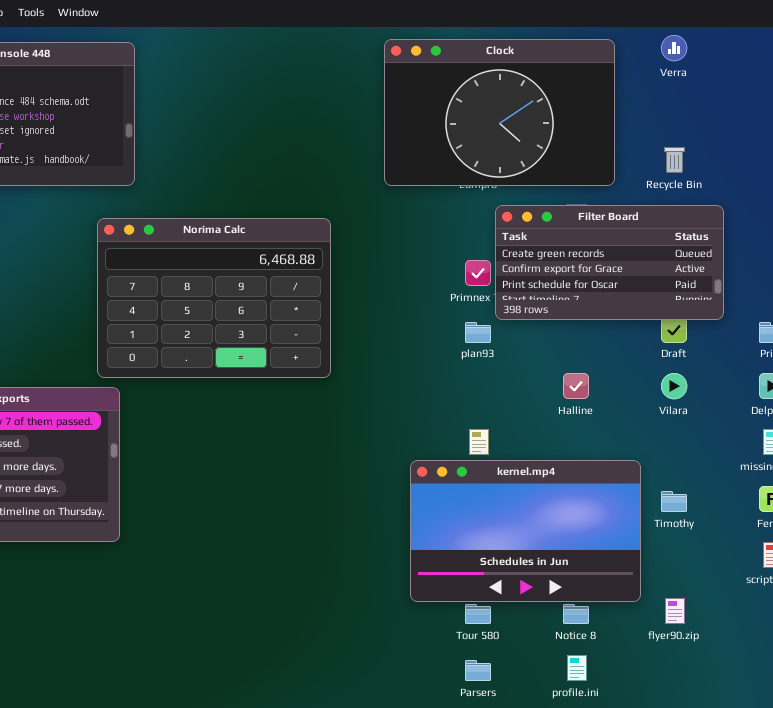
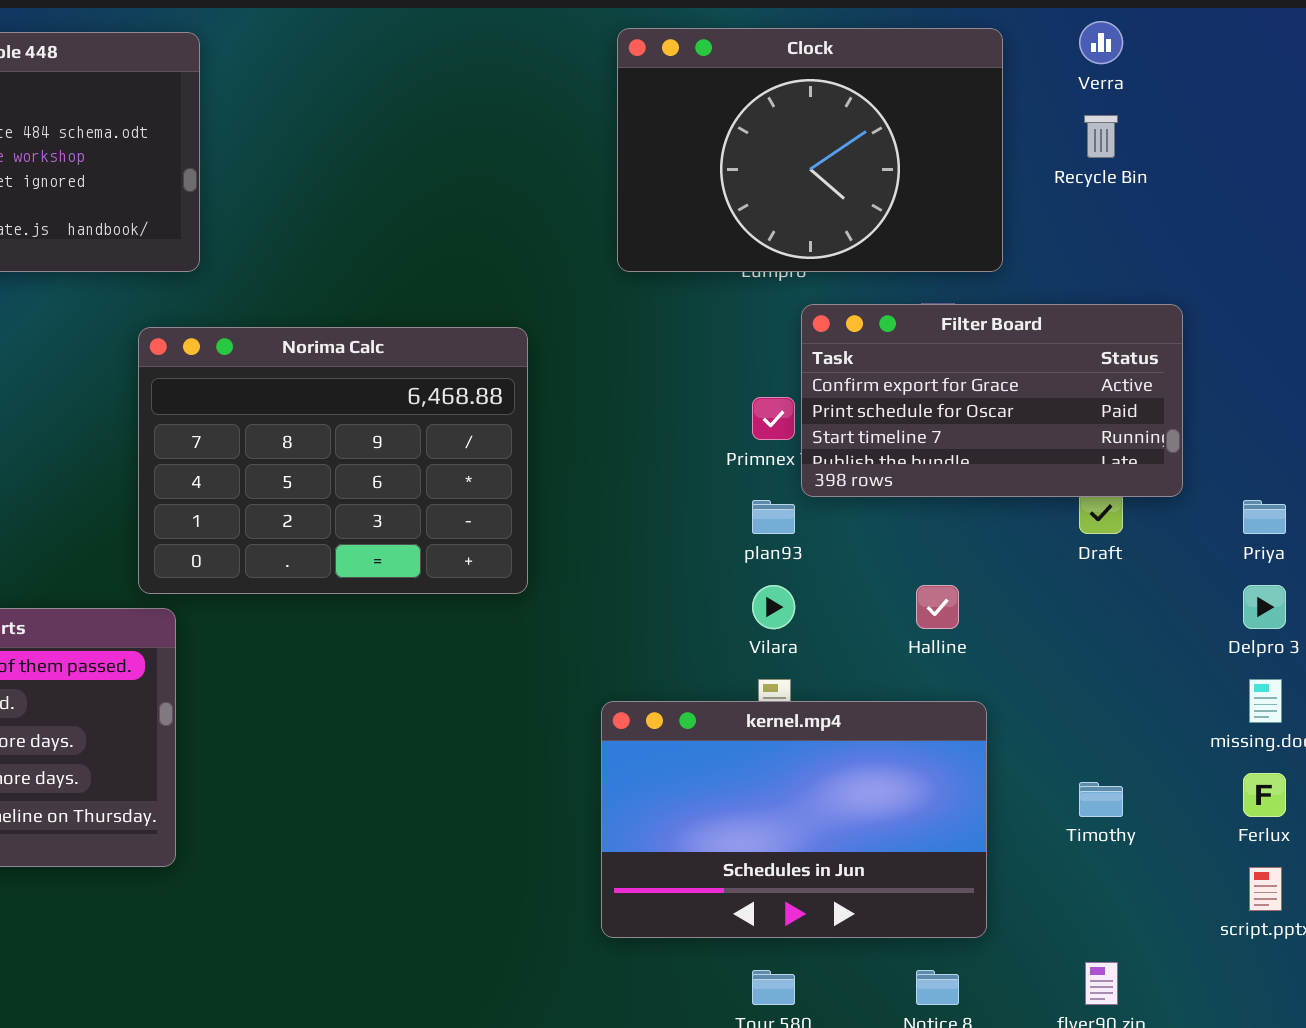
Recycle Bin: [664,147,685,173] -> [1084,115,1118,158], moved
Filter Board: [495,205,724,320] -> [801,304,1183,497], scrolled down 1 row
Vilara: [661,373,687,399] -> [752,585,795,629], moved
kernel.mp4: [410,460,641,602] -> [601,701,987,938], moved

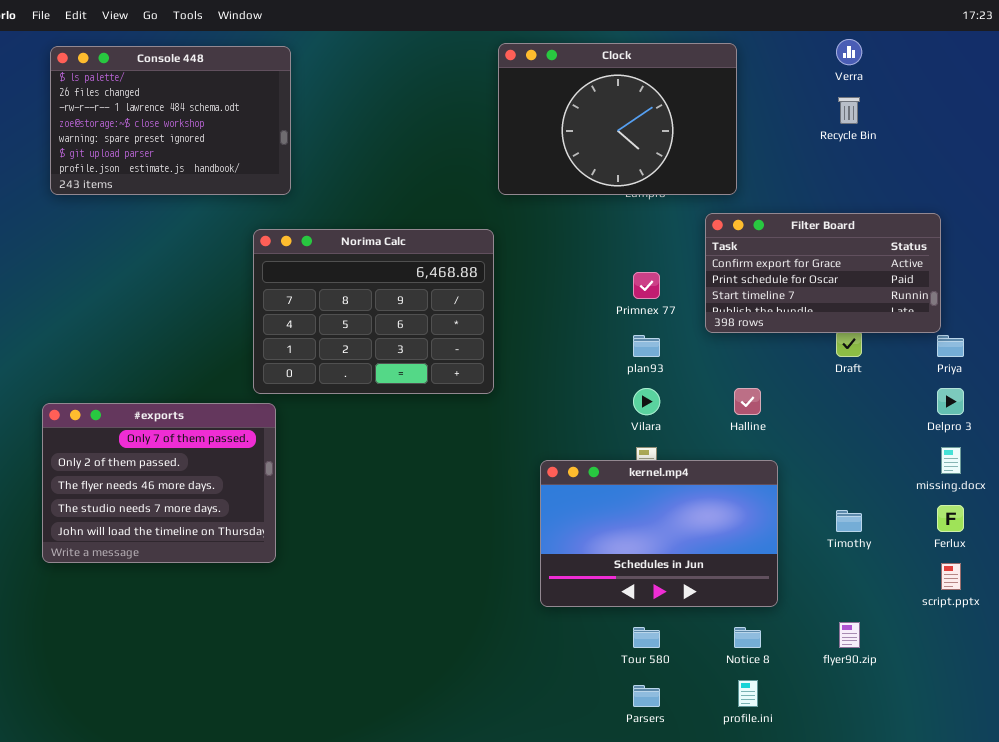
Clock: [617,28,1003,272] -> [498,43,737,195], moved
Filter Board: [801,304,1183,497] -> [705,213,941,333], moved

